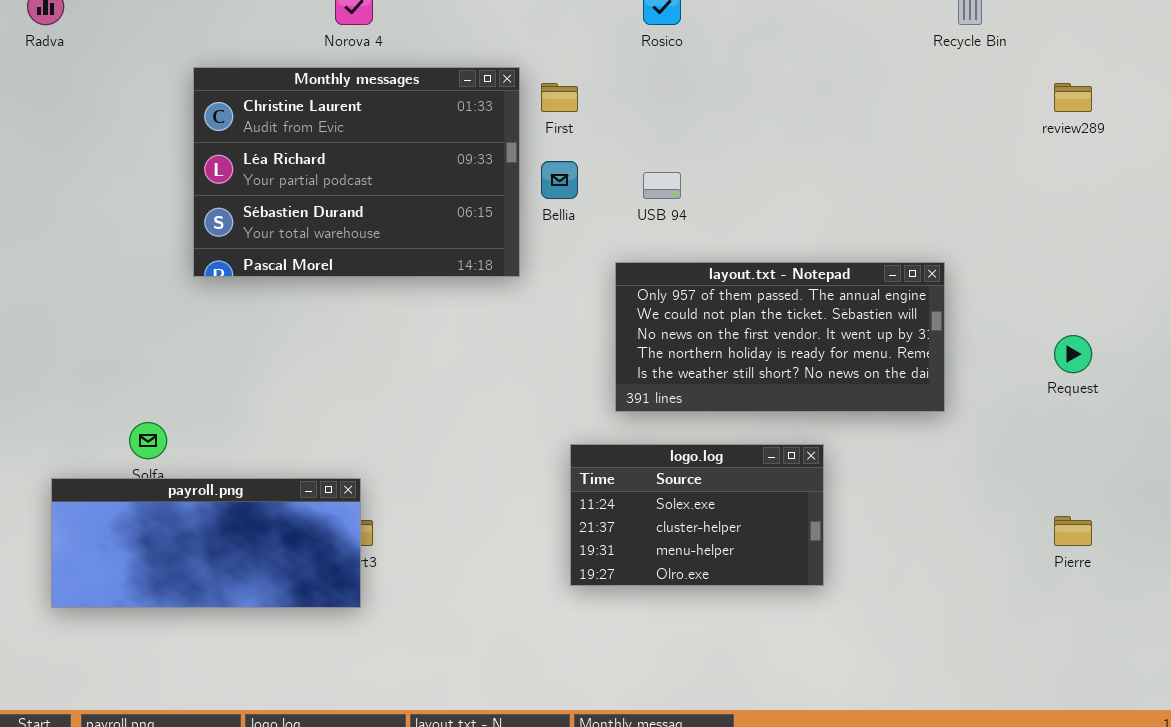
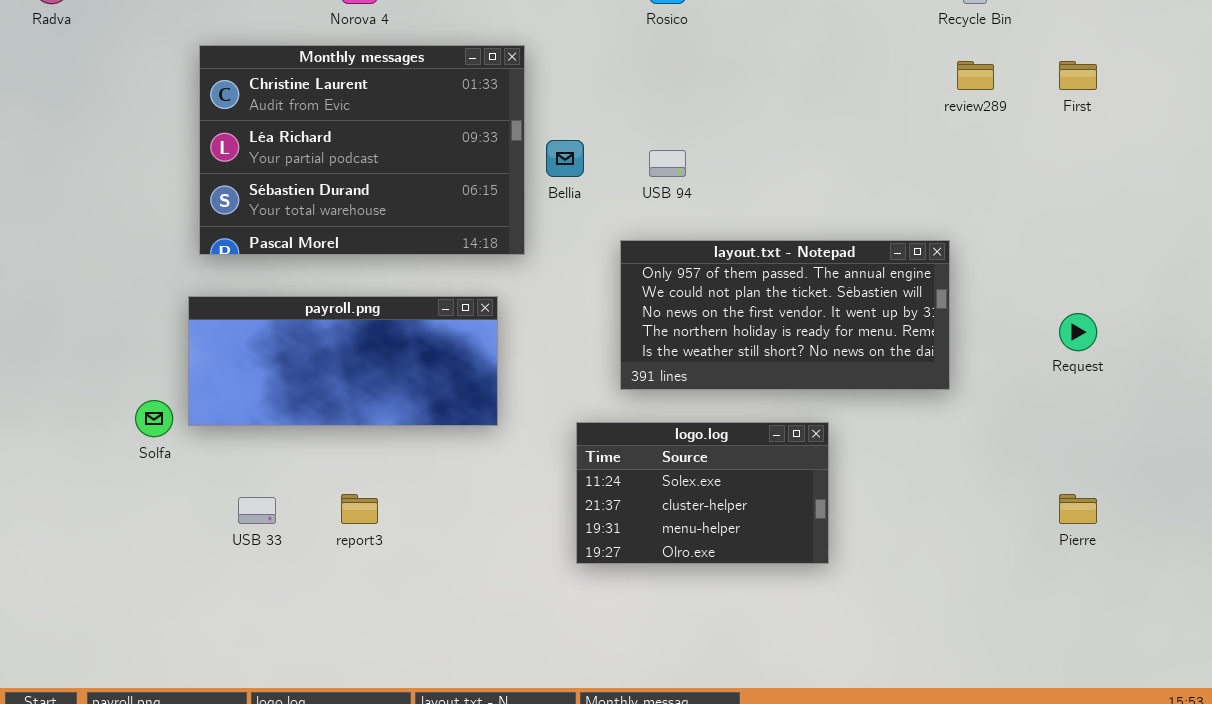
First: [541,83,578,112] -> [1059,61,1097,90], moved
review289: [1054,83,1092,112] -> [957,61,994,90], moved
payroll.png: [51,478,361,608] -> [188,296,498,426], moved

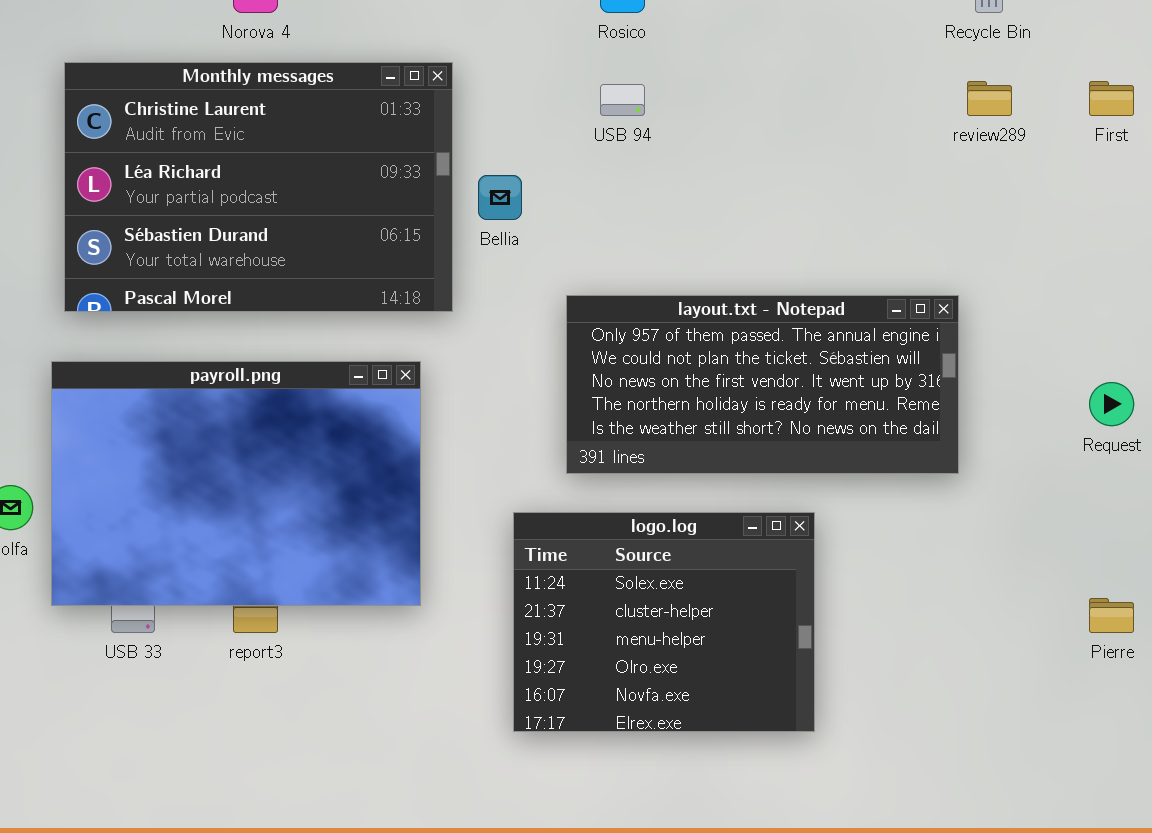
USB 94: [649,150,686,177] -> [600,84,645,116], moved
payroll.png: [188,296,498,426] -> [51,361,421,606], resized
logo.log: [576,422,829,564] -> [513,512,815,732], resized

